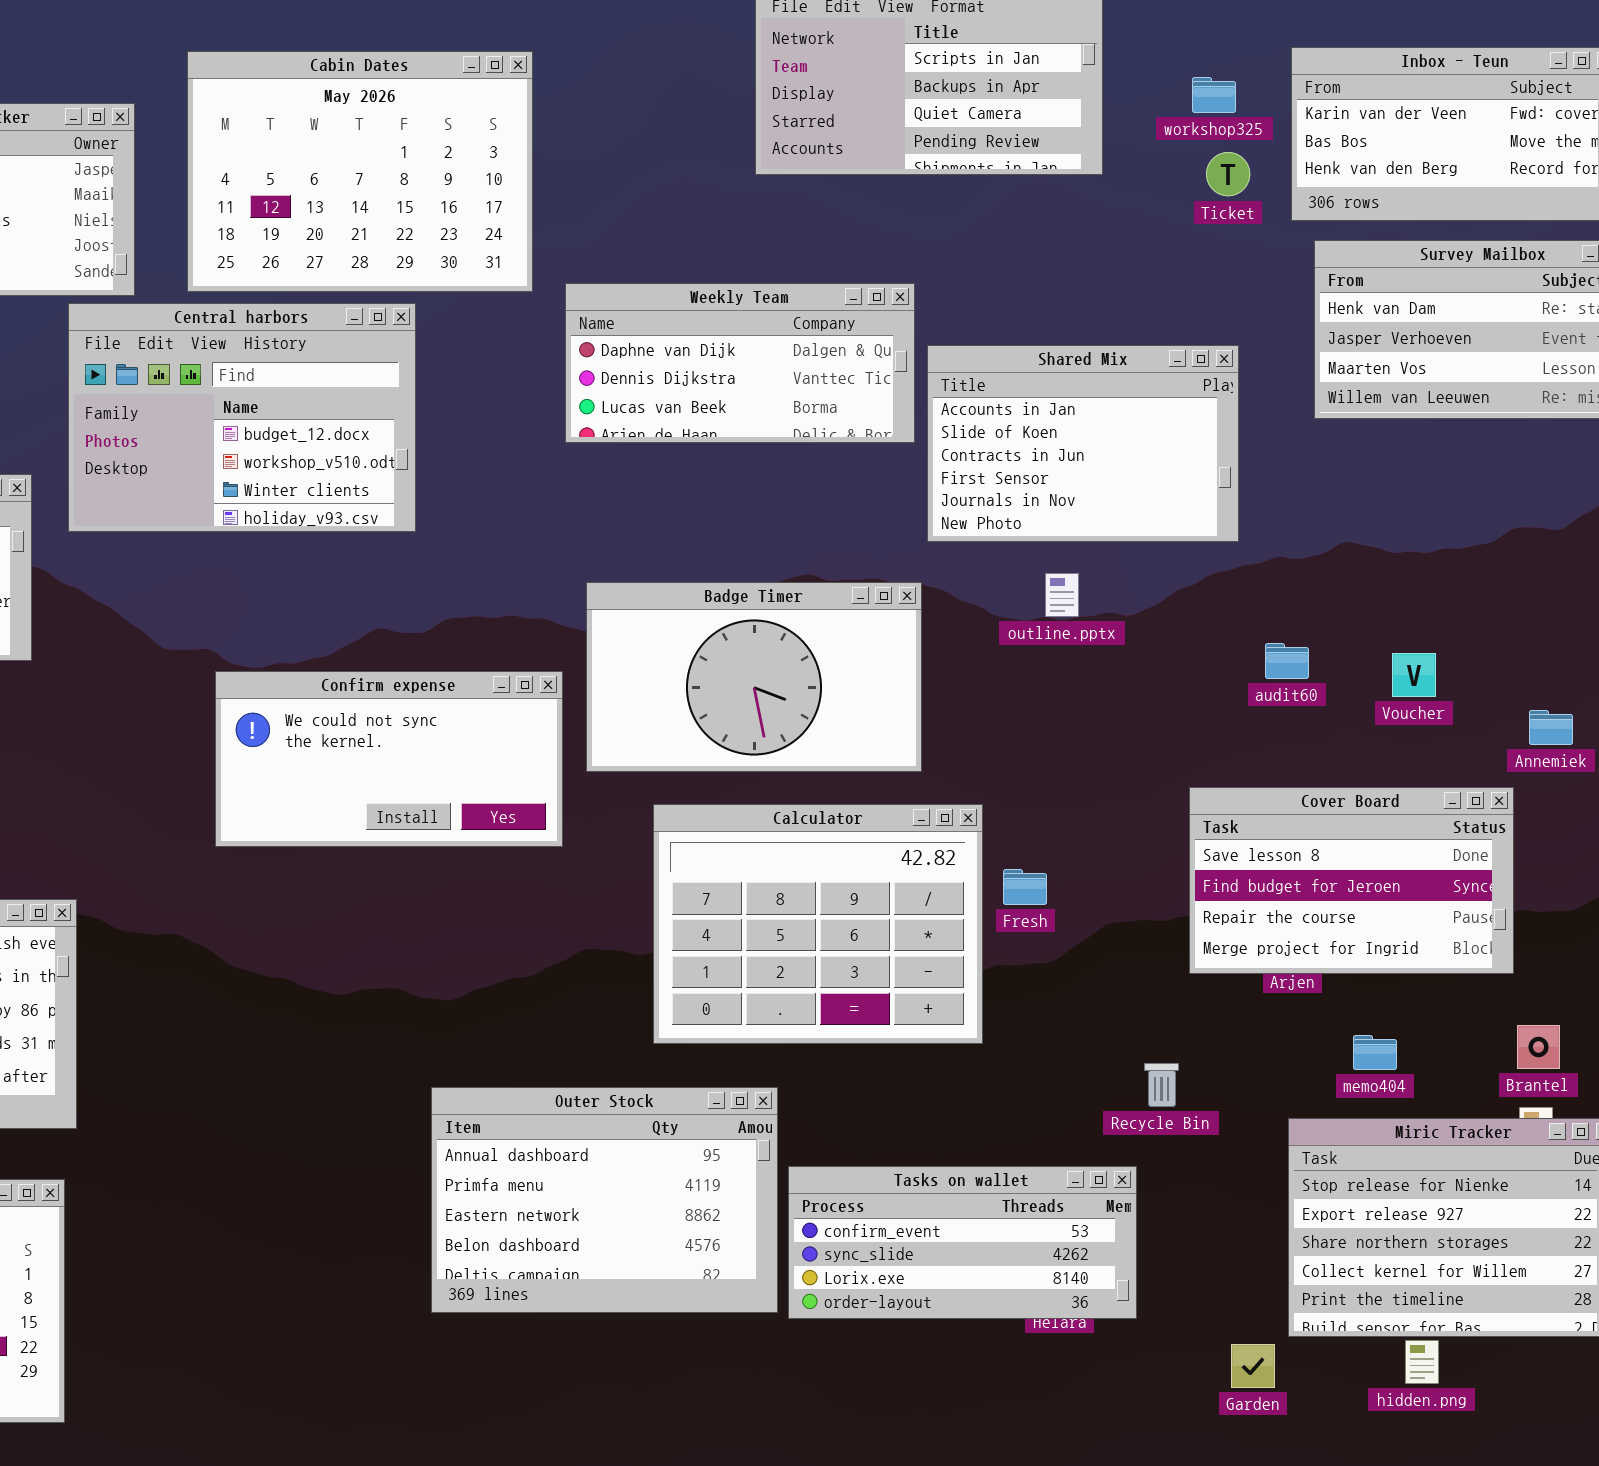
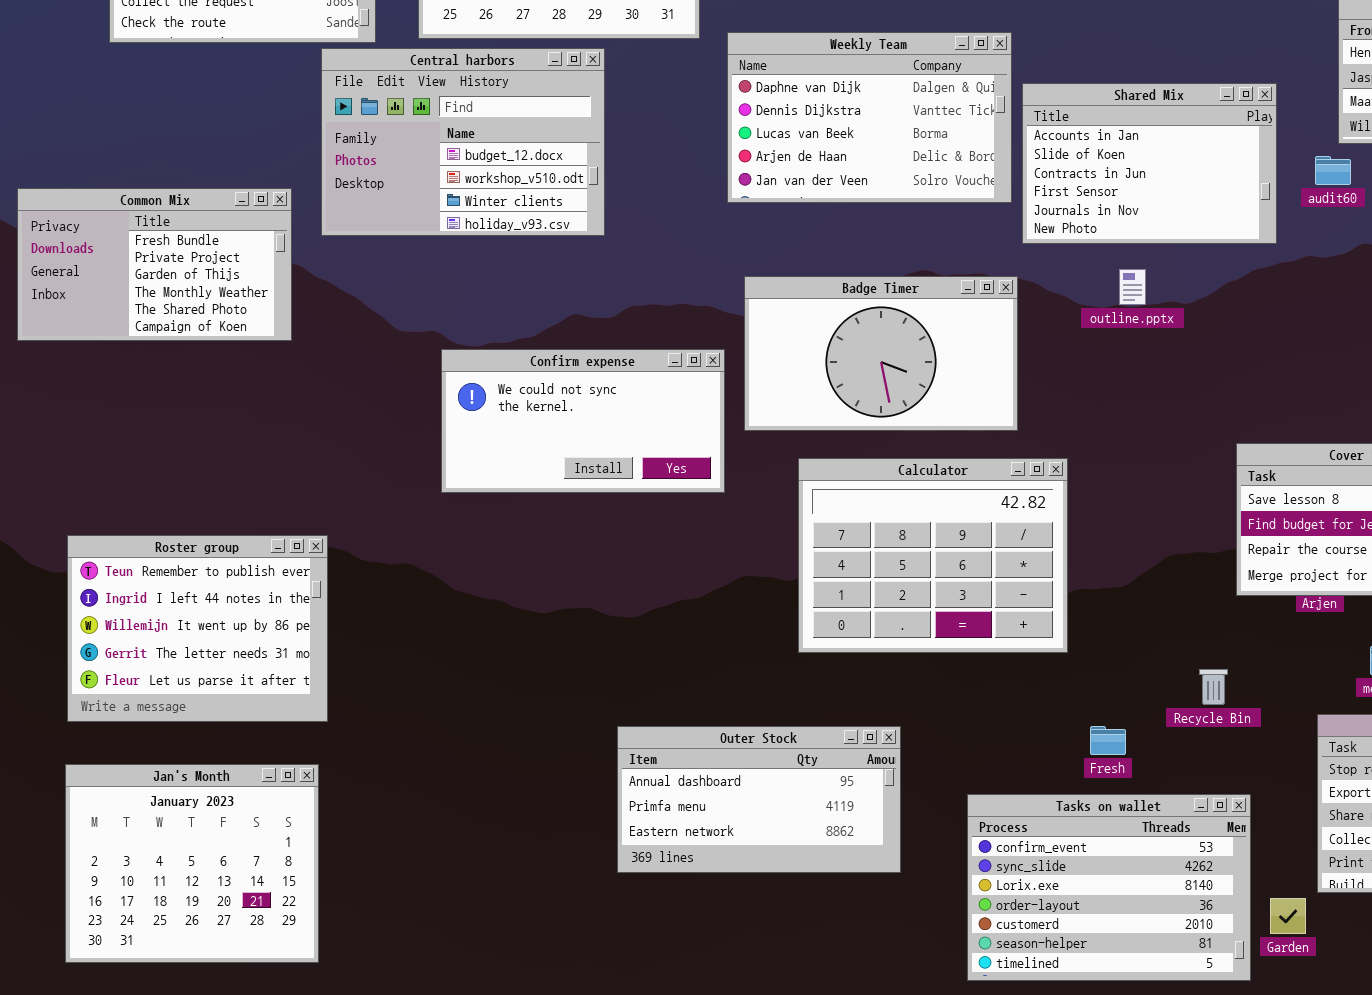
Weekly Team: [565,283,915,443] -> [727,32,1012,203], resized
audit60: [1265,643,1309,679] -> [1315,156,1351,185], moved
Fresh: [1003,869,1047,905] -> [1090,726,1126,755], moved
Outer Stock: [431,1087,778,1313] -> [617,726,901,873], resized
Tasks on wallet: [788,1166,1137,1319] -> [967,794,1251,981], moved, resized

